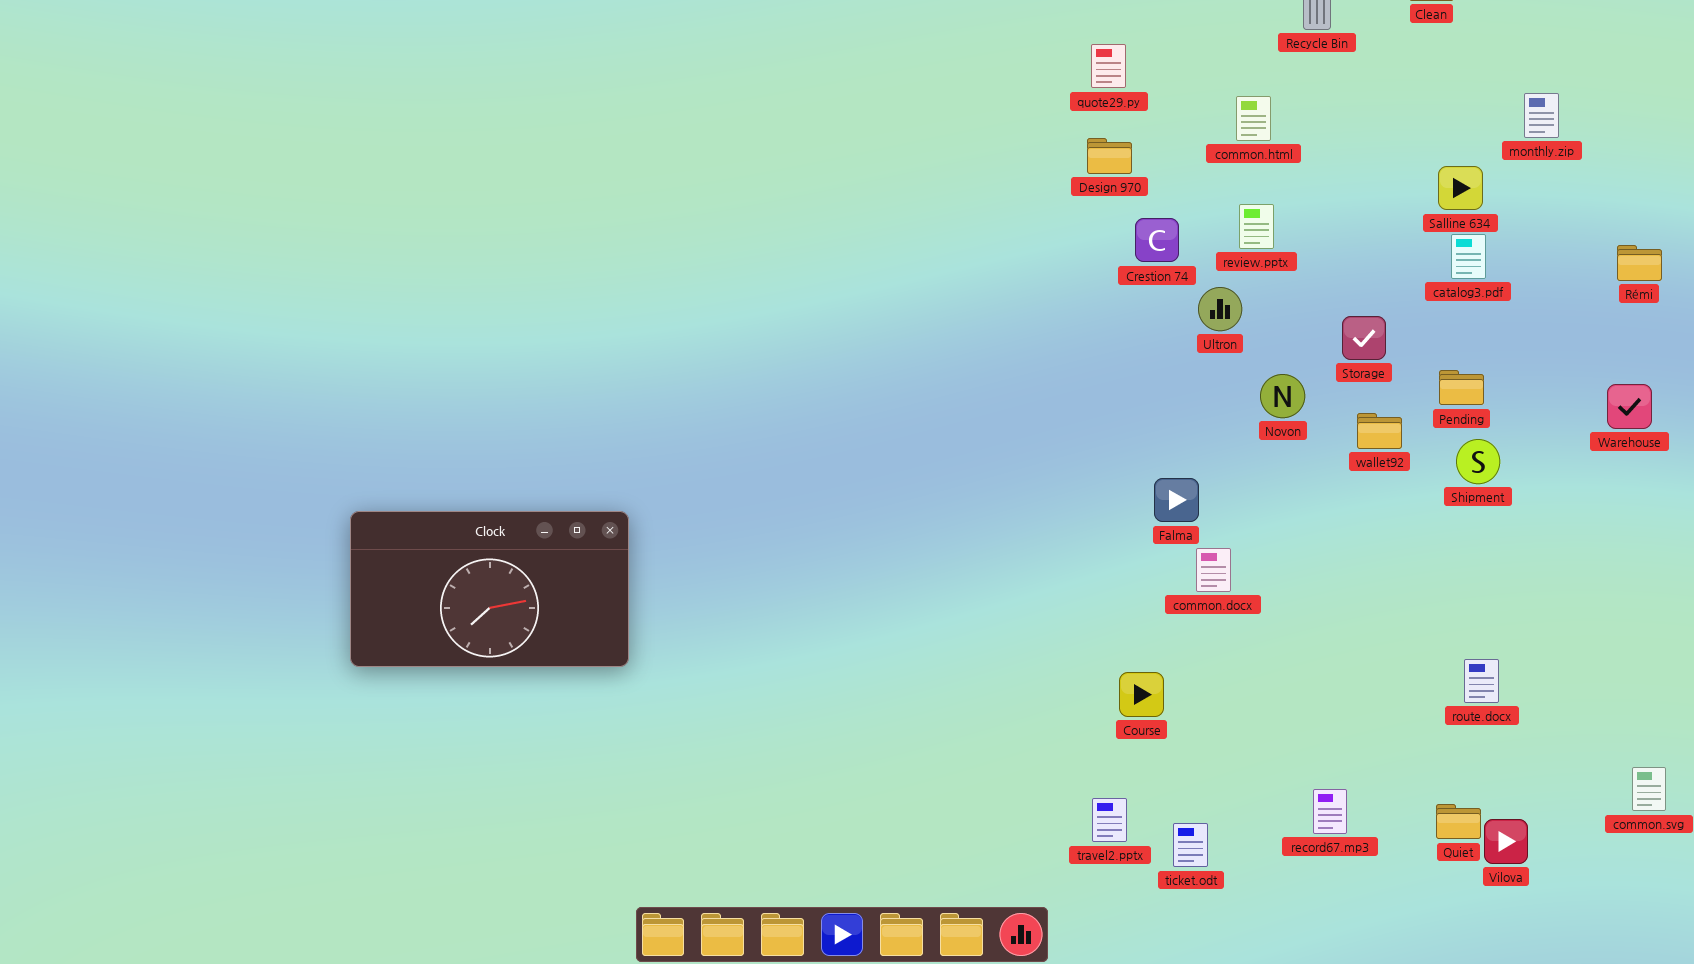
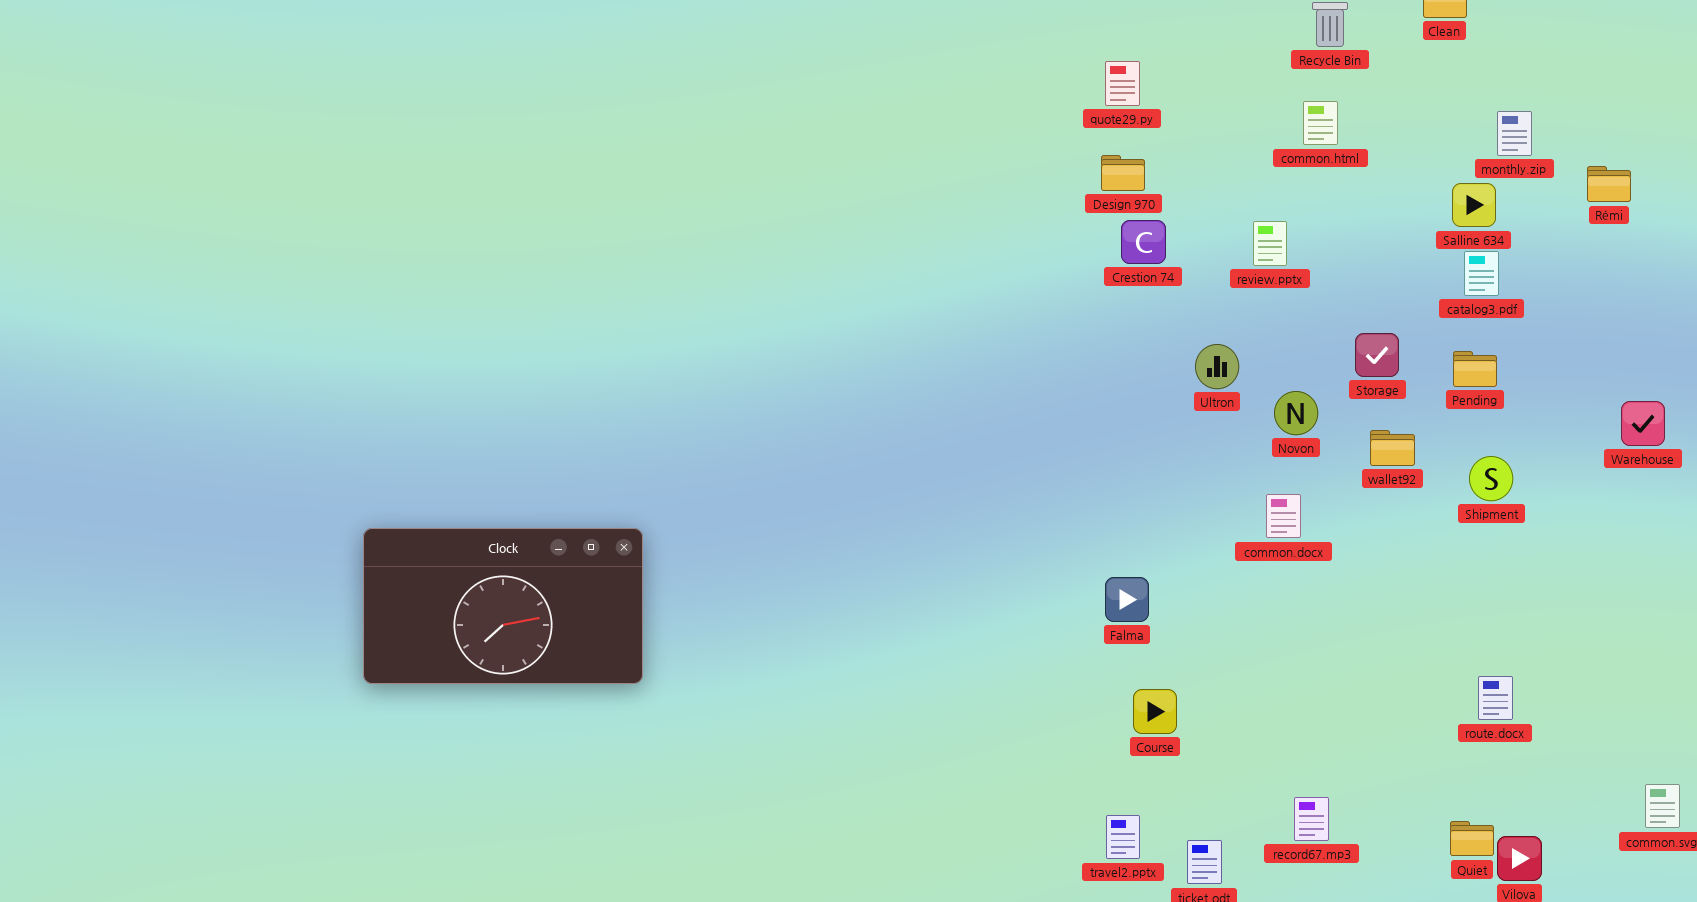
monthly.zip: [1524,93,1559,138] -> [1497,111,1532,156], moved
common.html: [1236,96,1271,141] -> [1303,101,1338,145], moved
Crestion 74: [1135,218,1179,262] -> [1121,220,1166,264], moved
Rémi: [1617,245,1662,281] -> [1587,166,1631,202], moved
Ultron: [1198,287,1242,331] -> [1195,344,1239,389], moved
Pending: [1439,370,1484,405] -> [1453,351,1497,387], moved
Falma: [1154,478,1199,522] -> [1105,577,1149,622], moved
common.docx: [1196,548,1231,592] -> [1266,494,1301,538], moved
record67.mp3: [1313,789,1347,834] -> [1294,797,1329,841], moved

